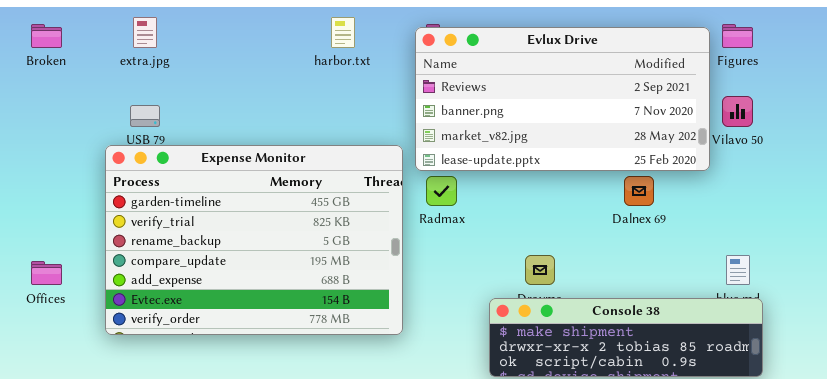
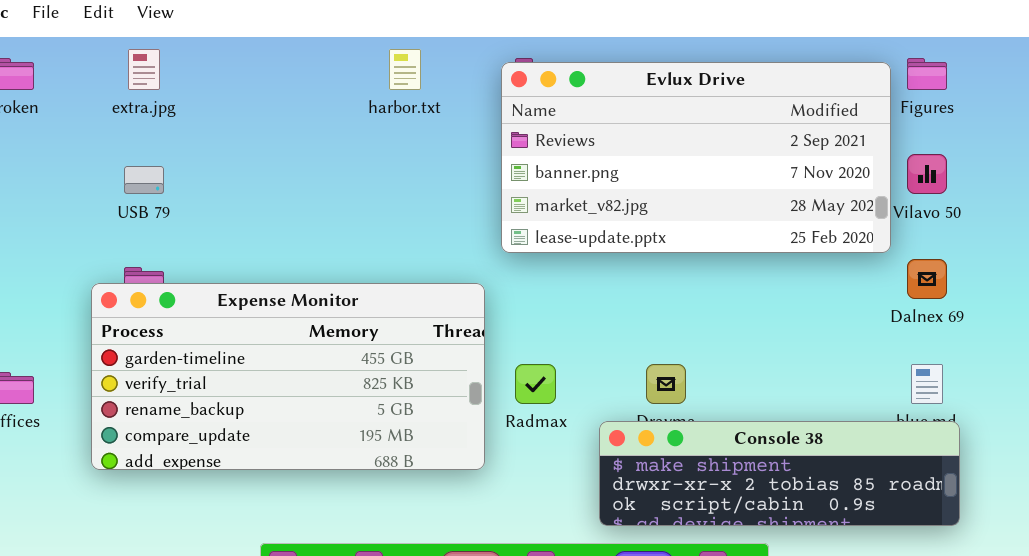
Expense Monitor: [105,145,403,335] -> [91,283,485,470], resized
Radmax: [426,176,457,206] -> [515,364,556,404], moved
Dalnex 69: [624,176,654,206] -> [907,259,947,299], moved

